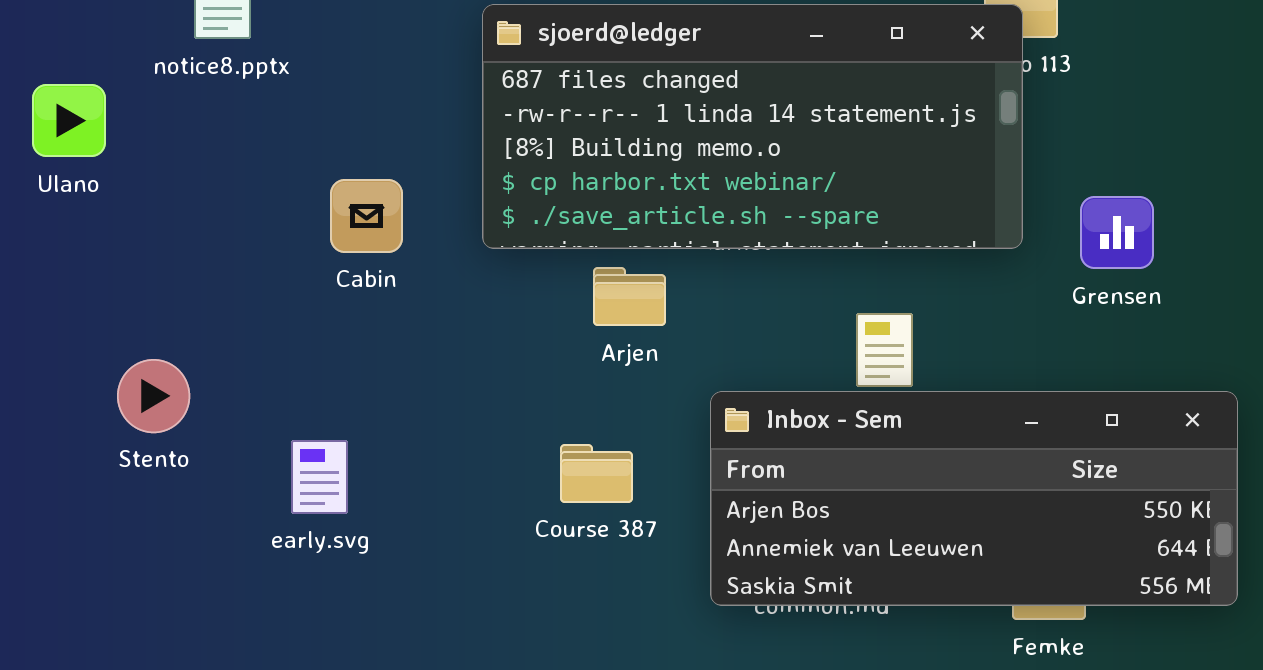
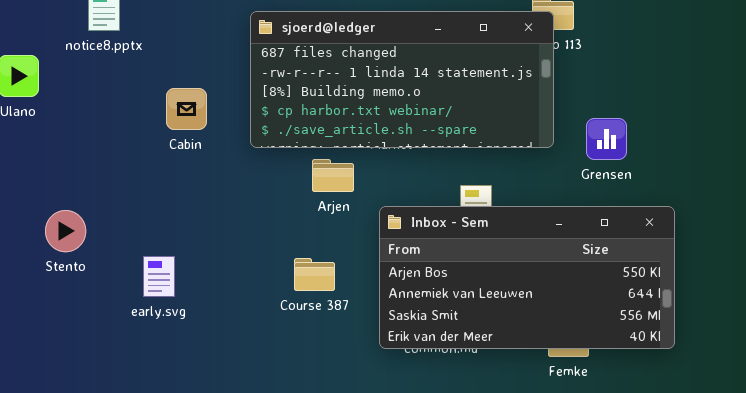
Cabin: [330,179,403,253] -> [166,88,207,130], moved
Inbox - Sem: [710,391,1238,606] -> [379,206,675,349], resized

